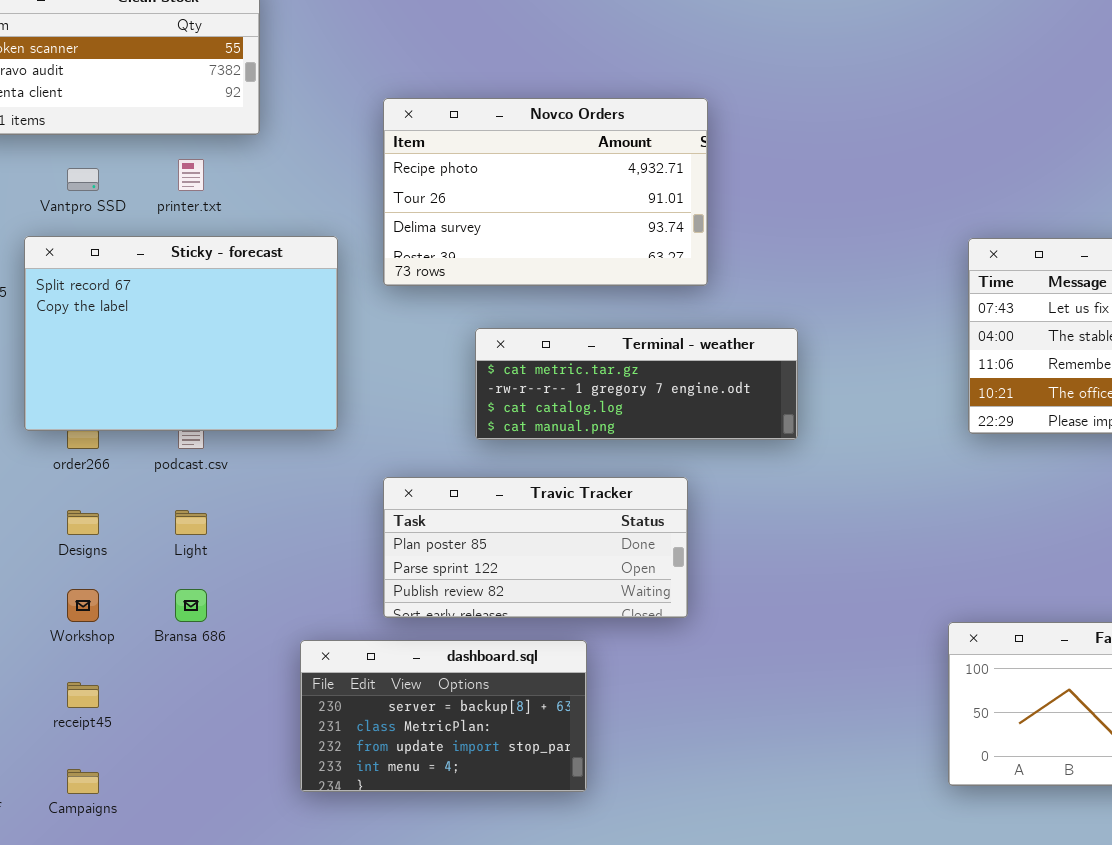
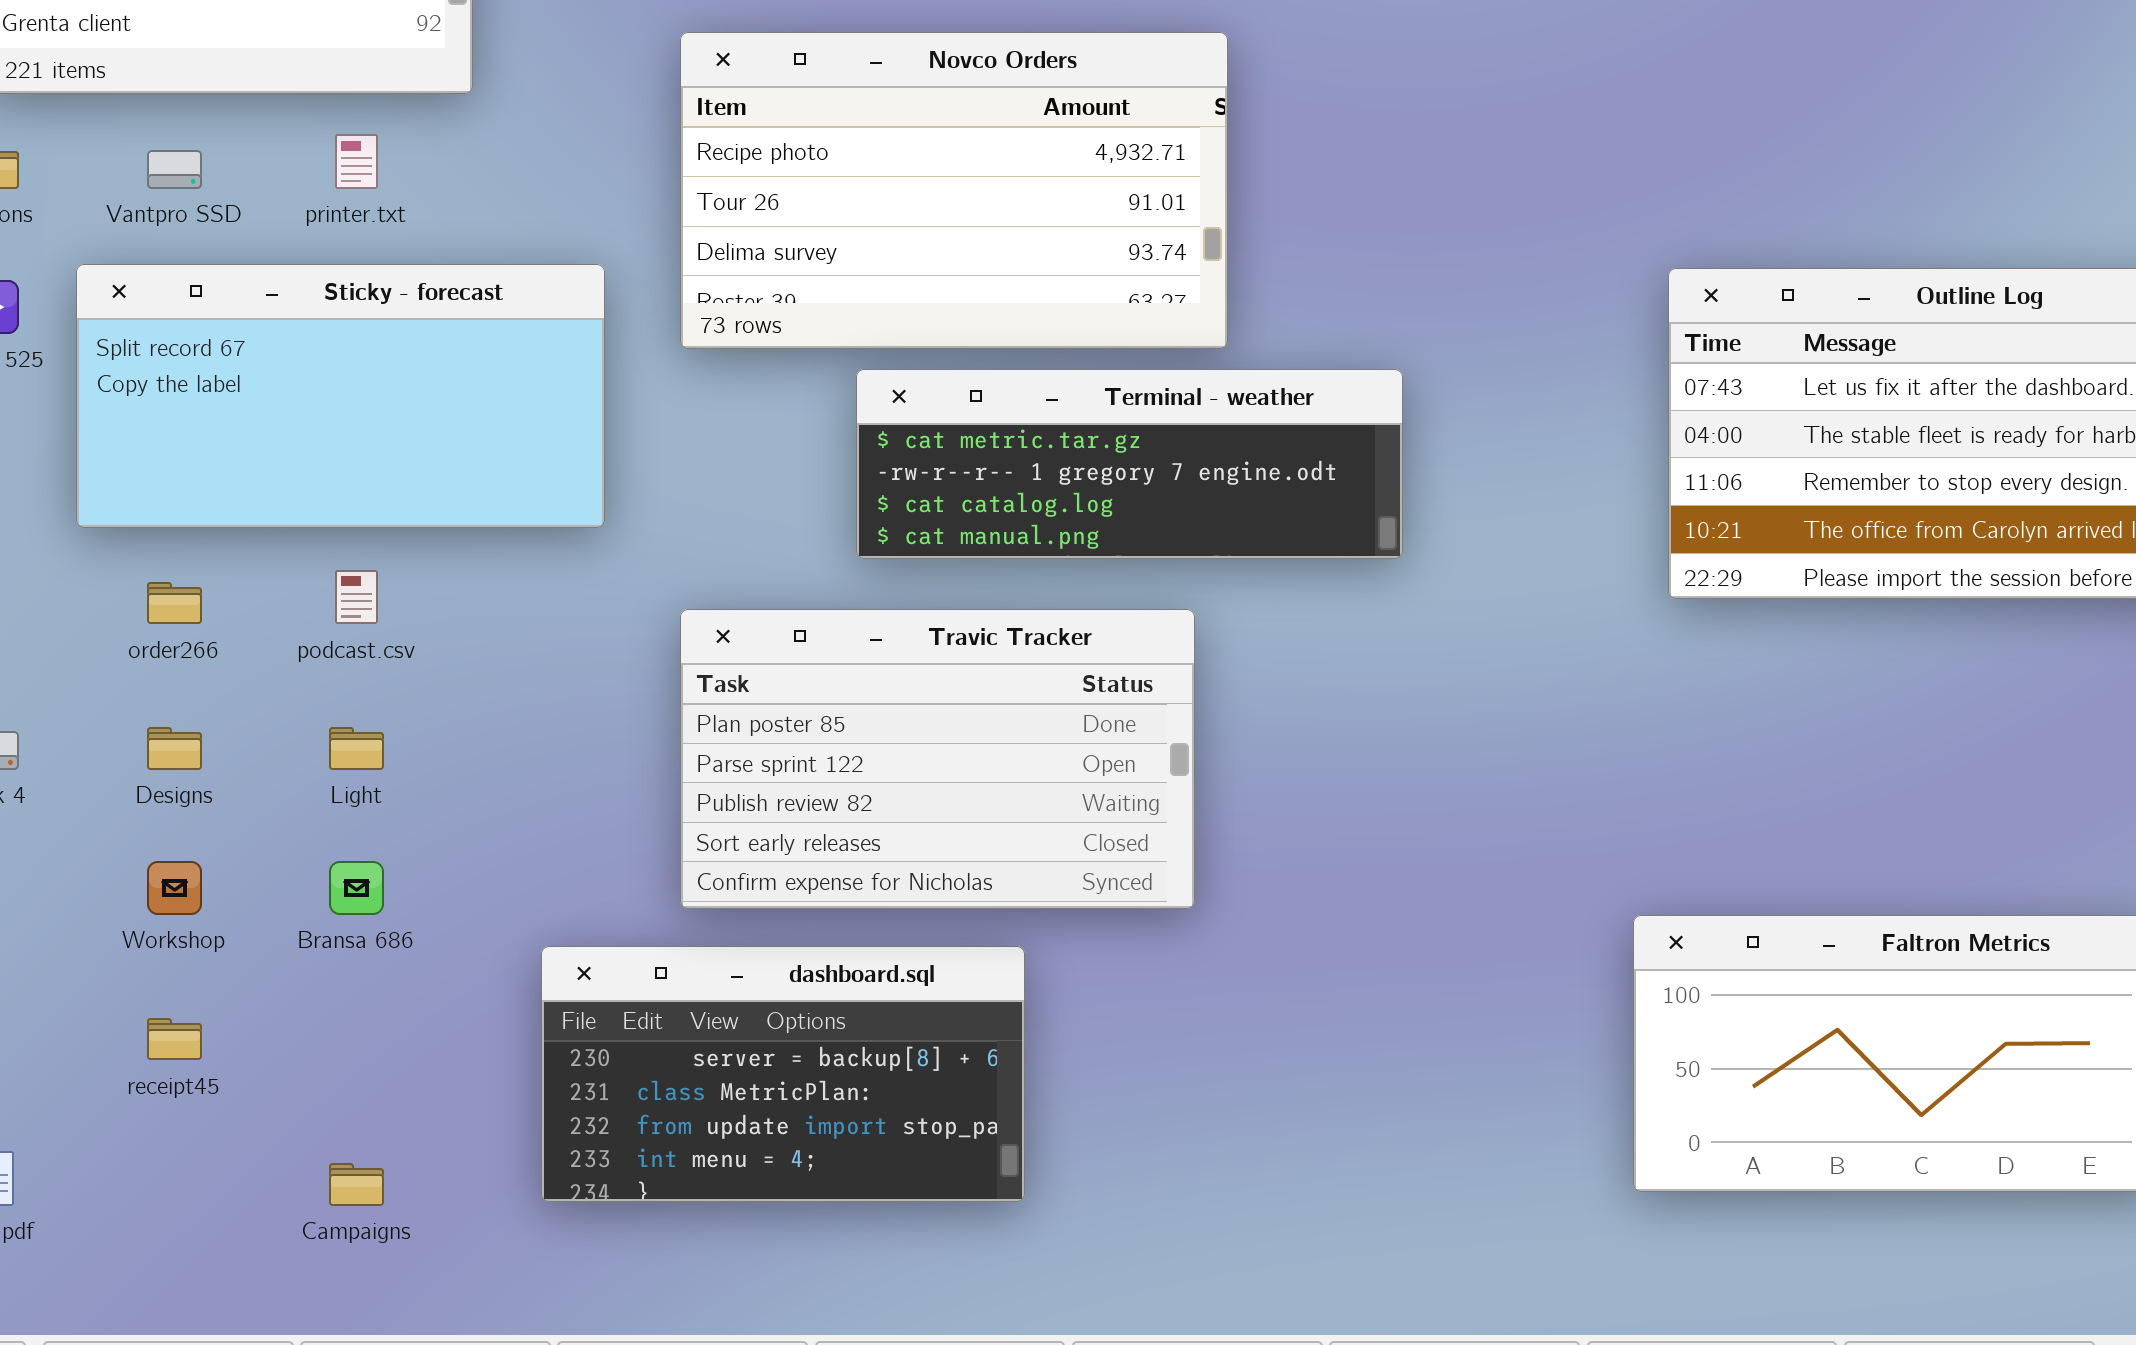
Sticky - forecast: [24,236,338,431] -> [76,264,605,528], resized
Terminal - weather: [475,328,798,440] -> [856,369,1403,559], moved
Travic Tracker: [383,477,688,618] -> [680,609,1195,909], resized
Campaigns: [67,769,99,794] -> [329,1163,384,1206], moved

